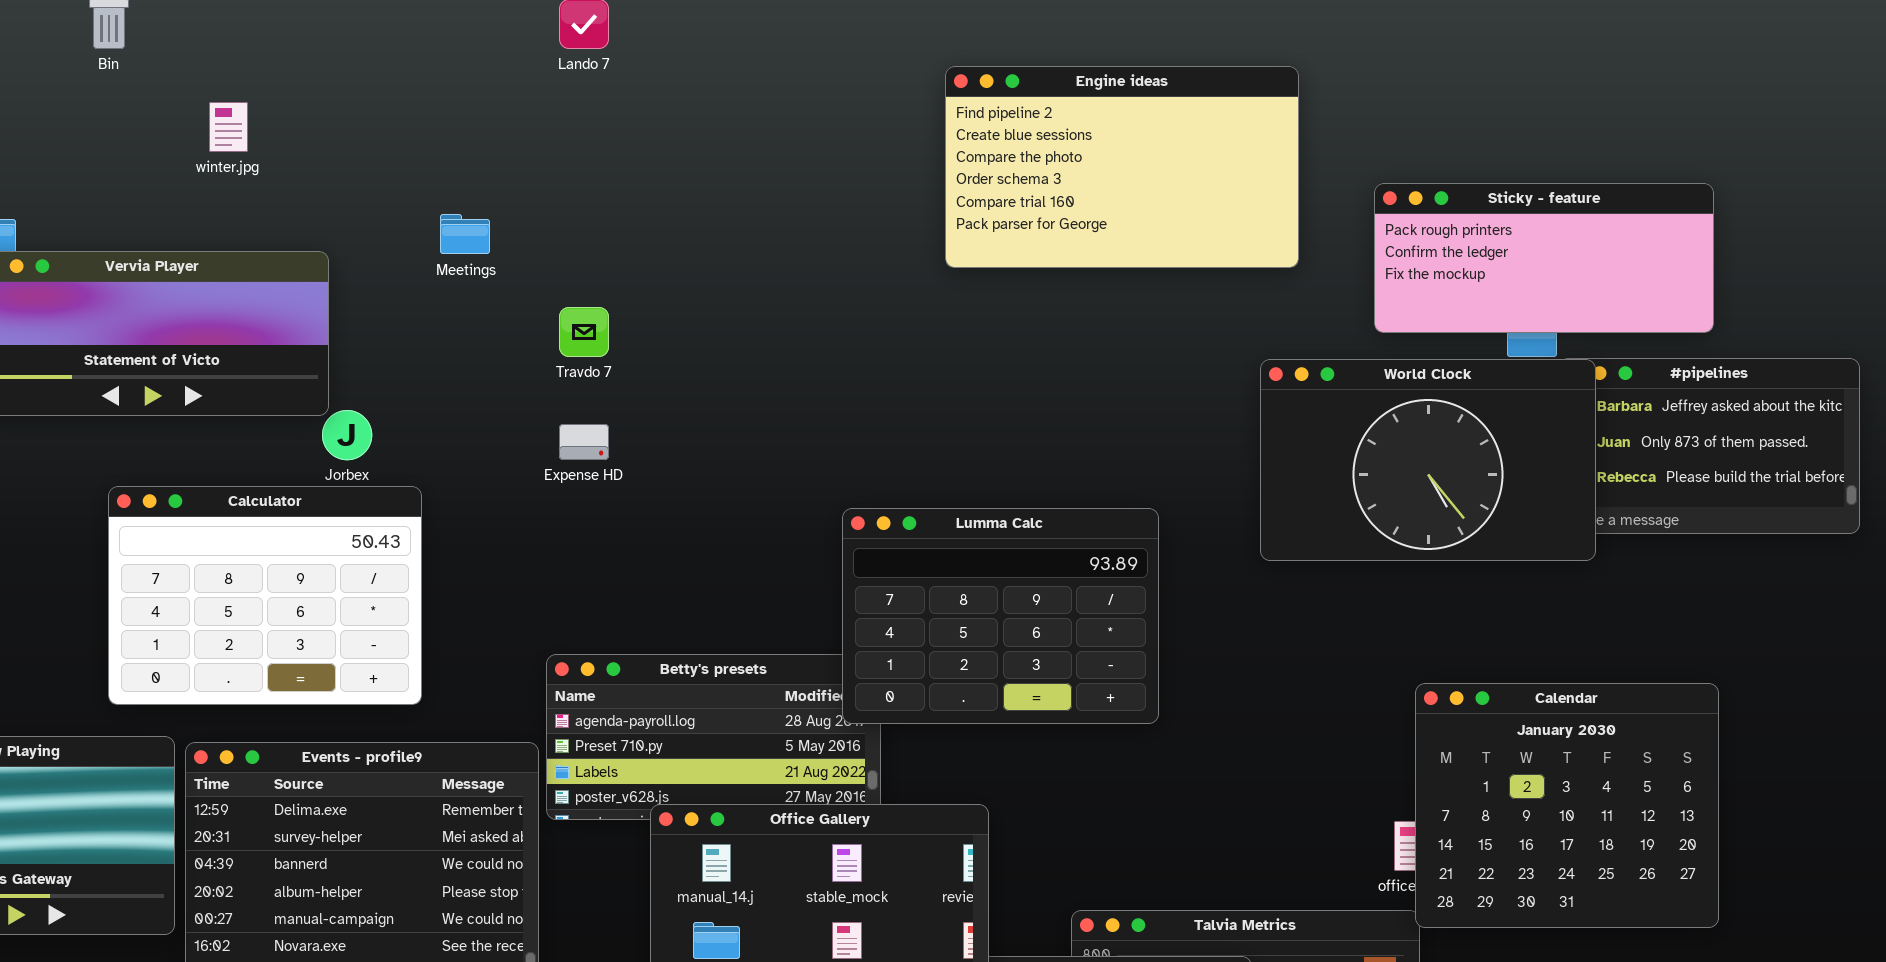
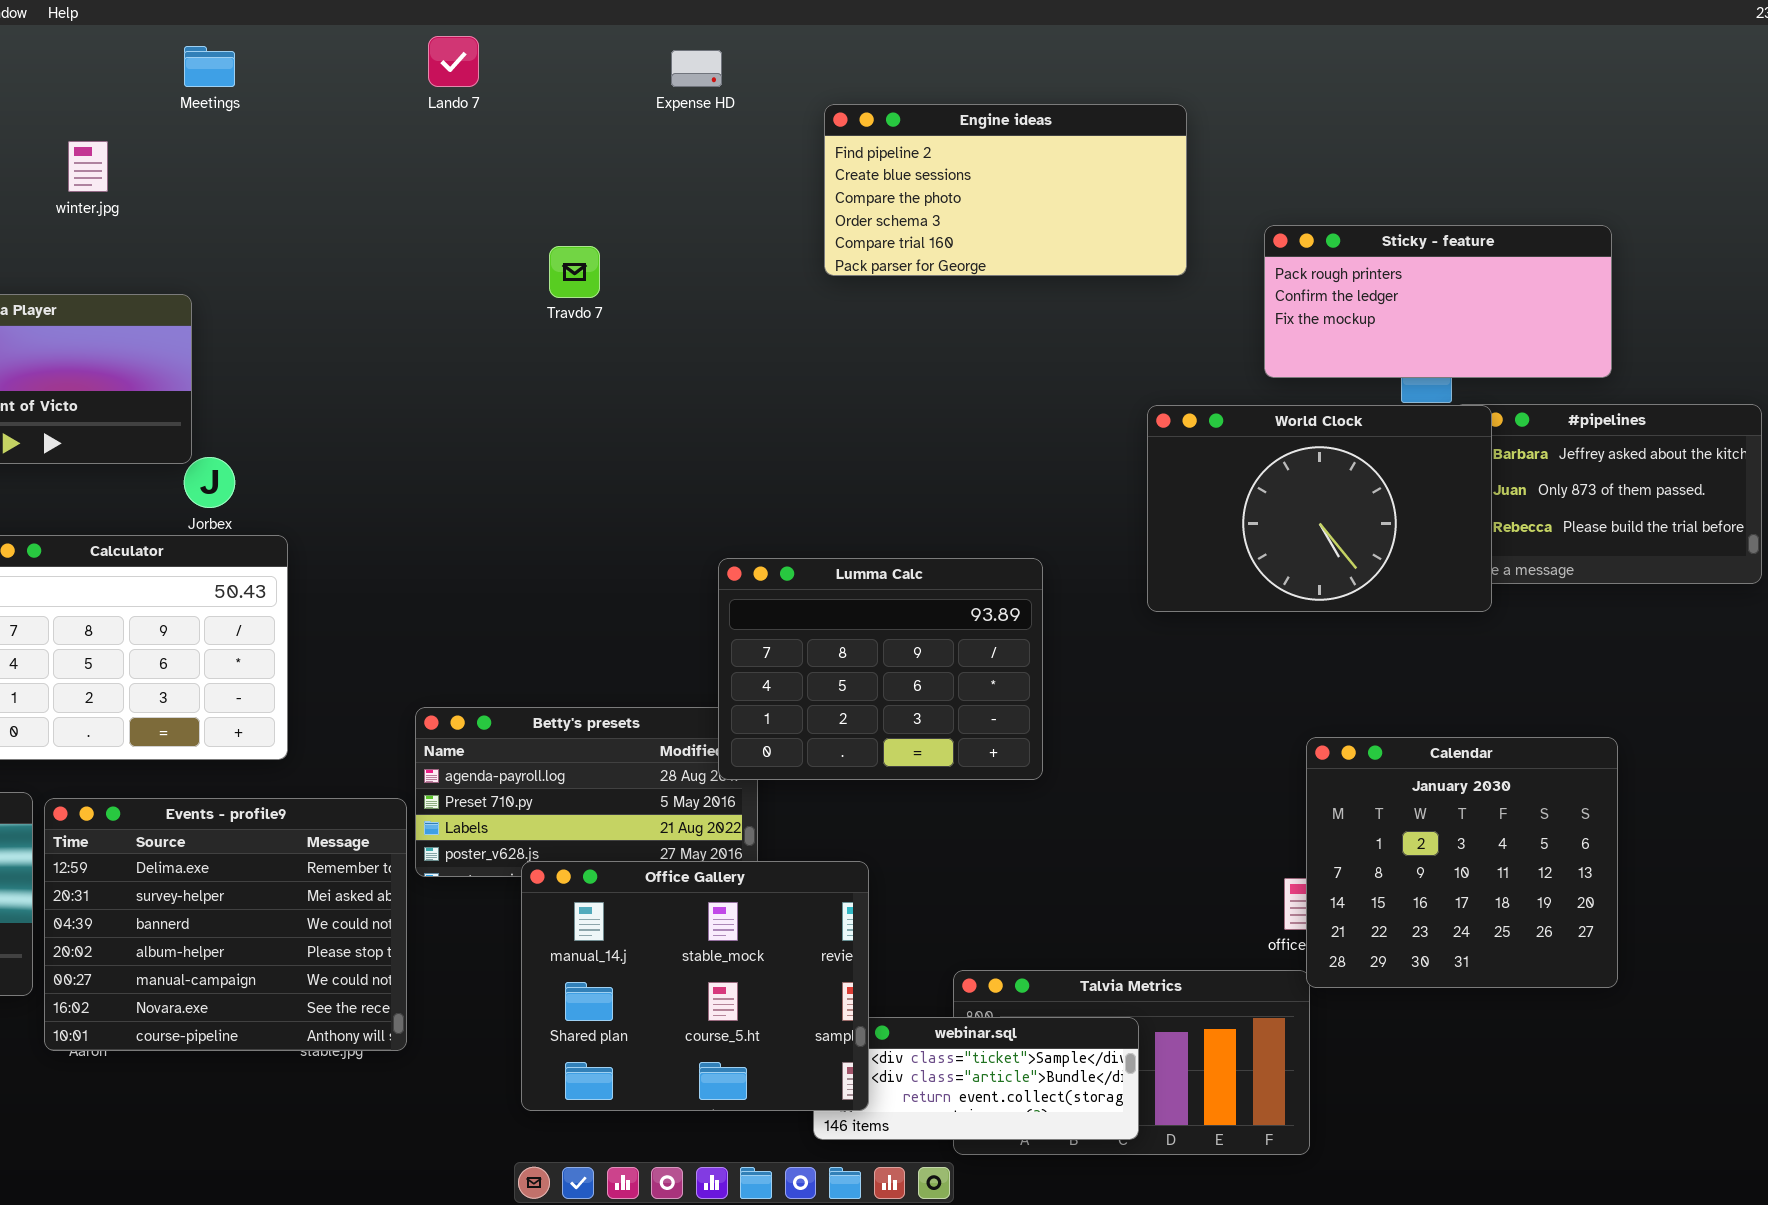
Engine ideas: [945,66,1299,268] -> [824,104,1187,276], resized
Meetings: [440,214,490,254] -> [184,46,235,87], moved
Travdo 7: [559,307,609,357] -> [549,246,600,298], moved
Expense HD: [559,424,609,460] -> [671,50,722,87], moved

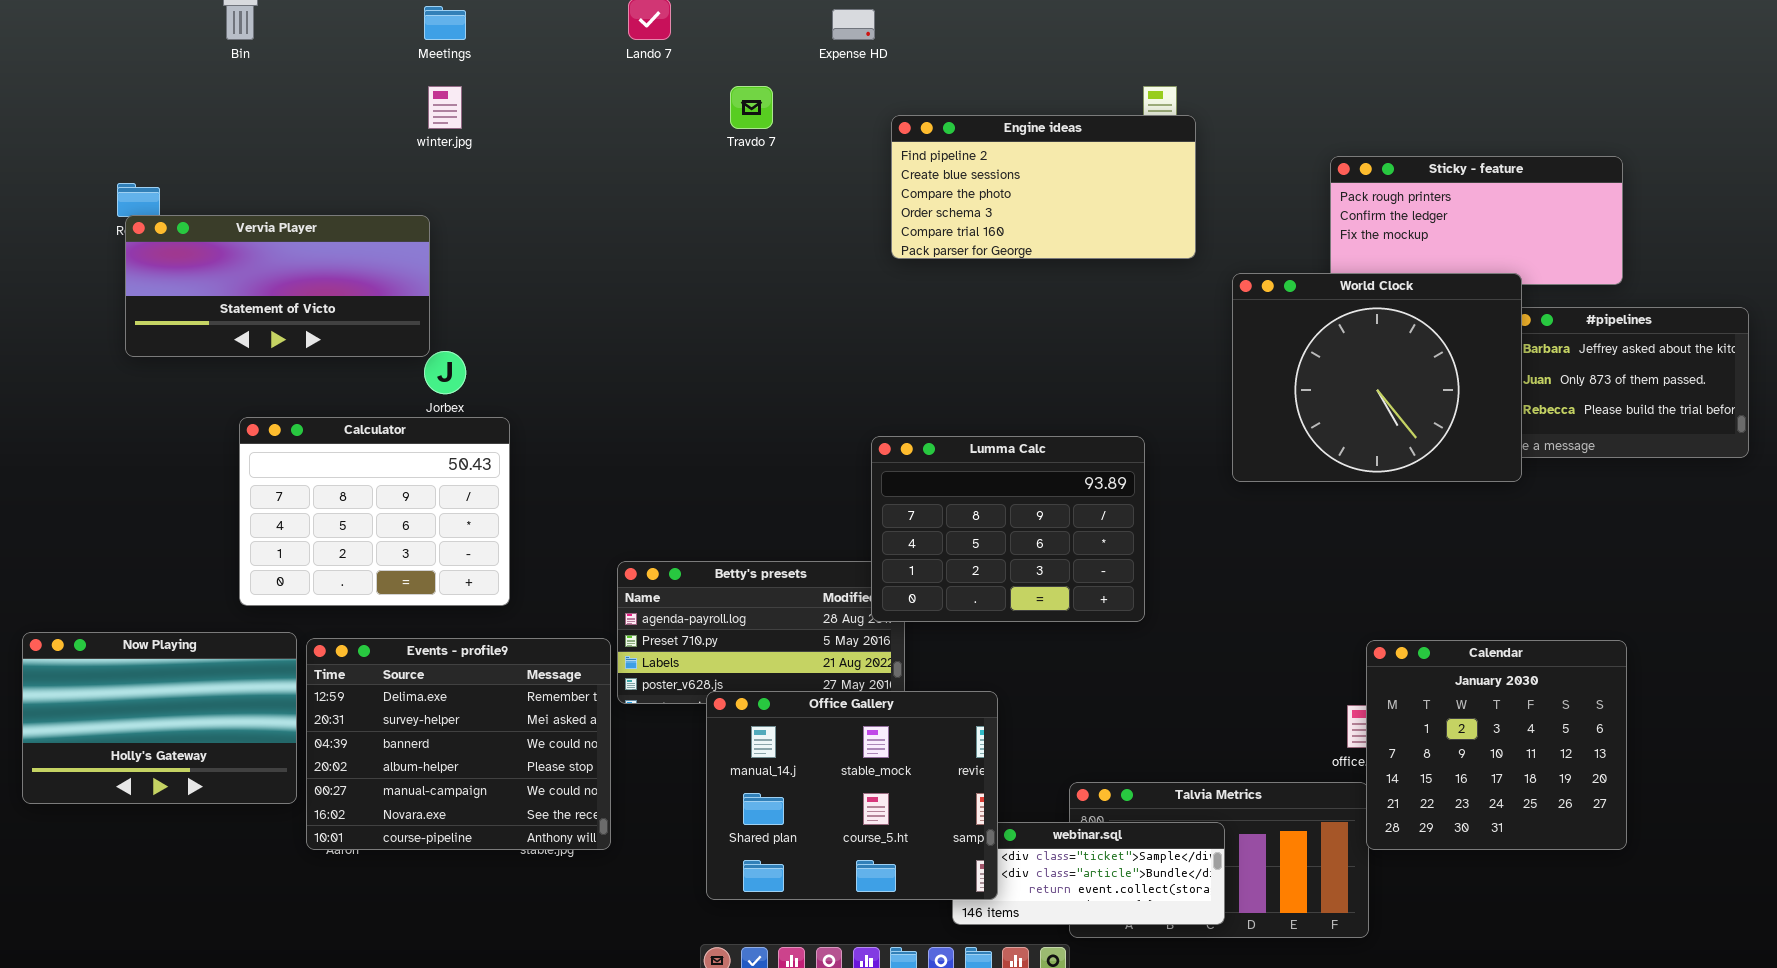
Engine ideas: [824,104,1187,276] -> [891,115,1196,259], moved
winter.jpg: [68,141,108,192] -> [428,86,462,129], moved
Travdo 7: [549,246,600,298] -> [730,86,773,129], moved
World Clock: [1147,405,1492,612] -> [1232,273,1522,482], resized
Calendar: [1306,737,1618,988] -> [1366,640,1627,850], moved

